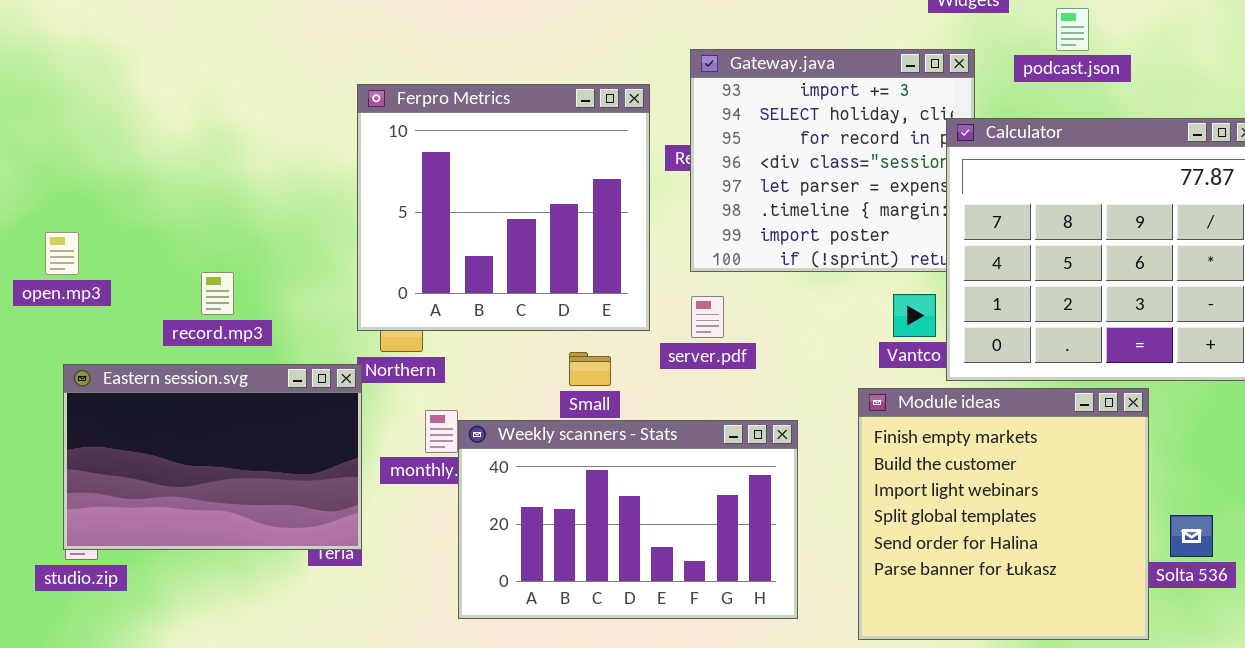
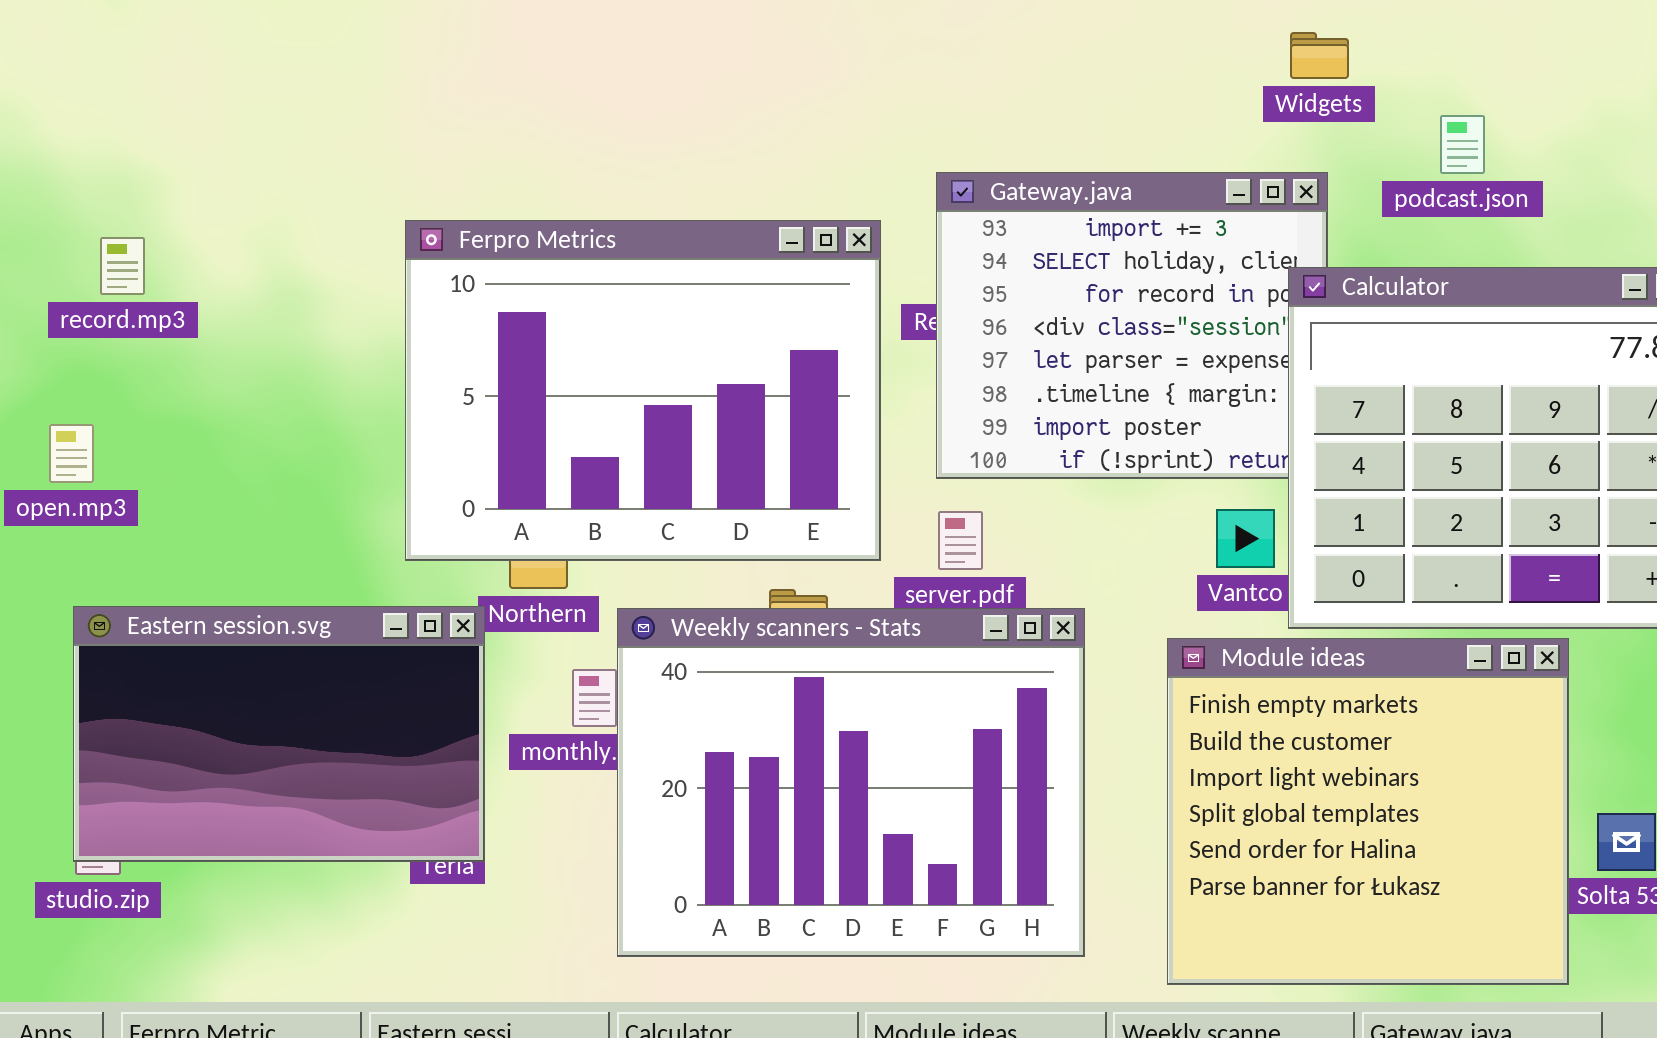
Ferpro Metrics: [357,84,650,331] -> [405,220,881,561], resized
record.mp3: [201,272,234,315] -> [100,237,145,295], moved
Weekly scanners - Stats: [458,420,798,619] -> [617,608,1085,957], resized

